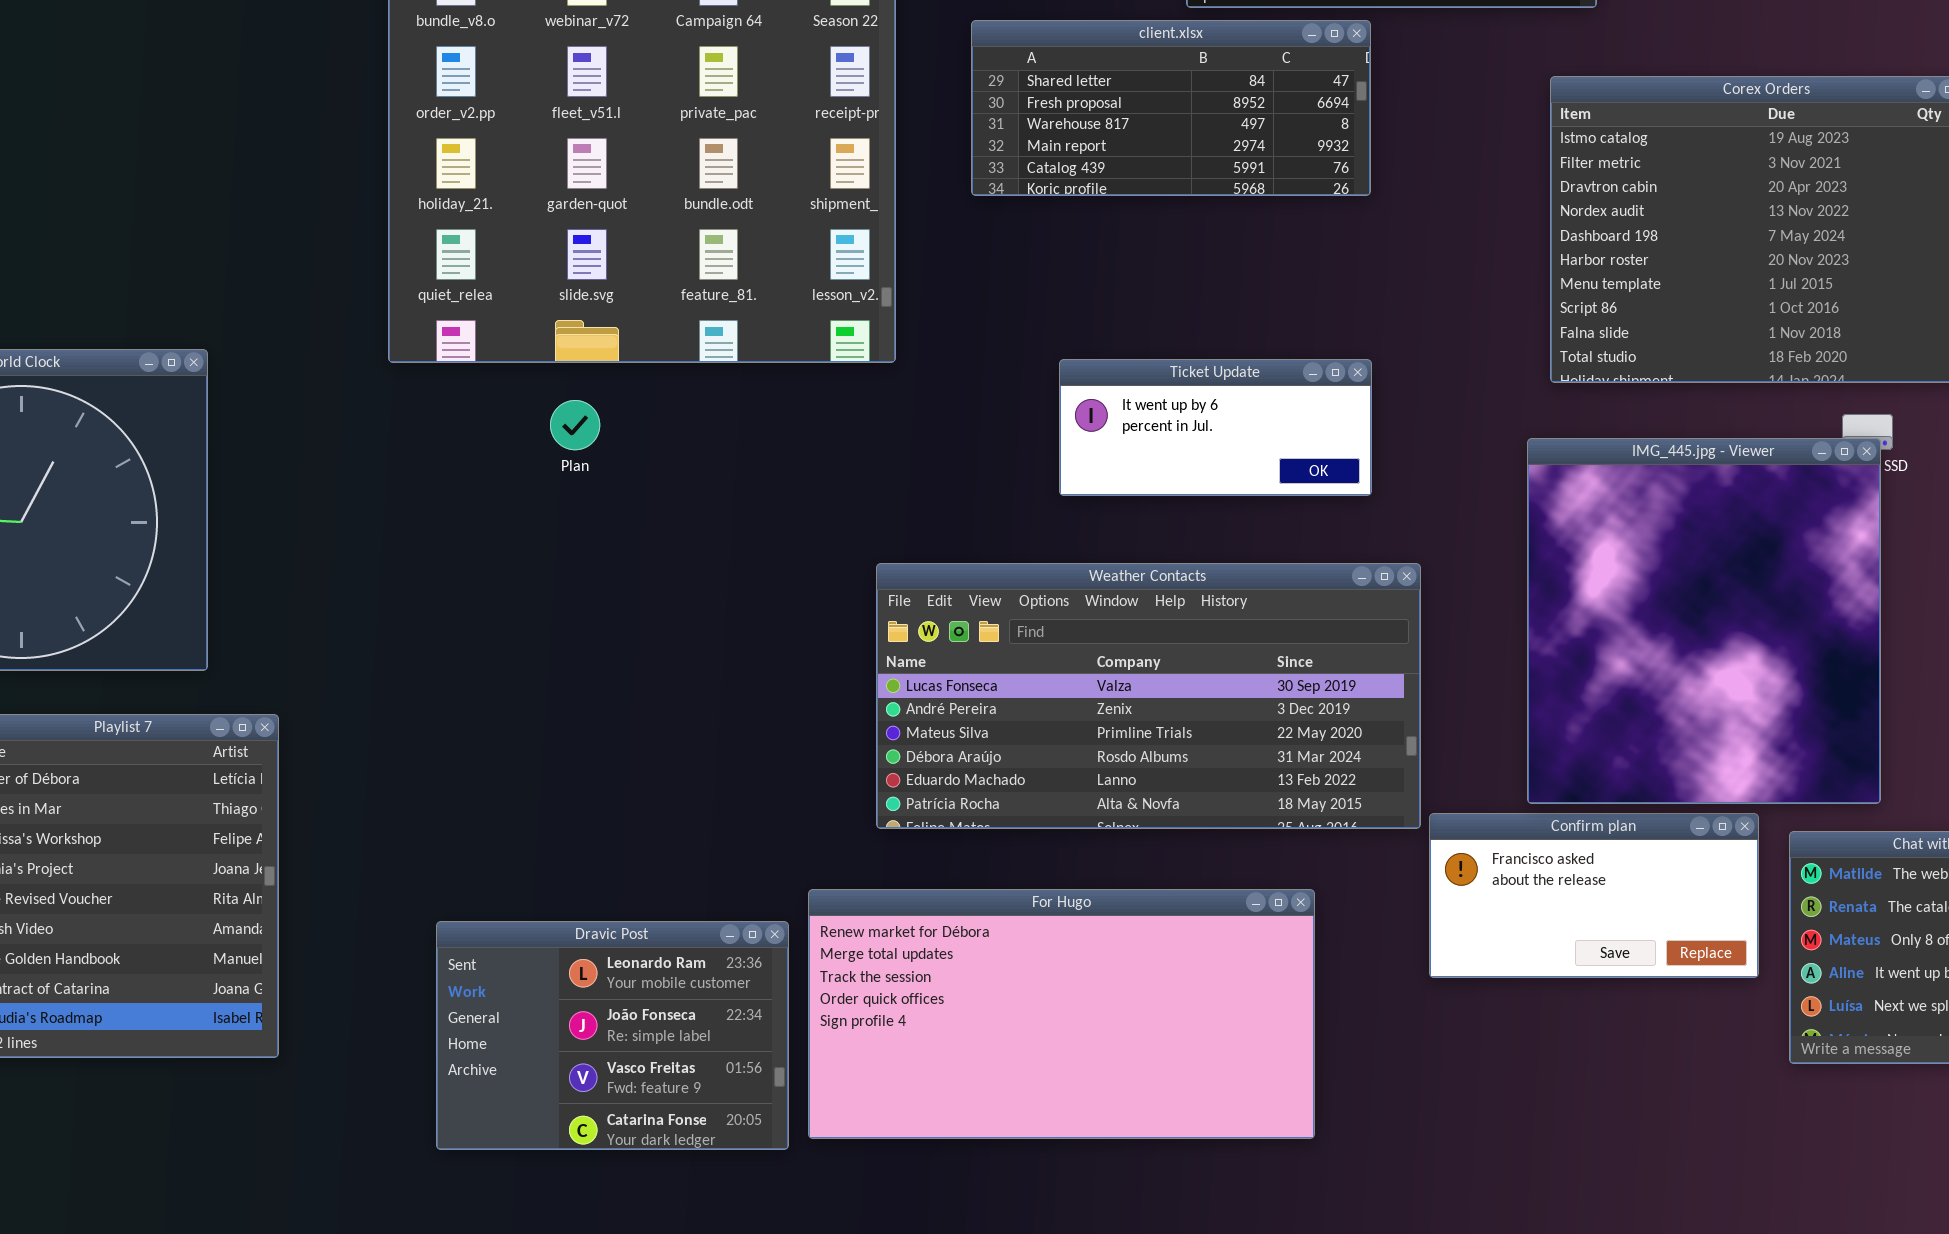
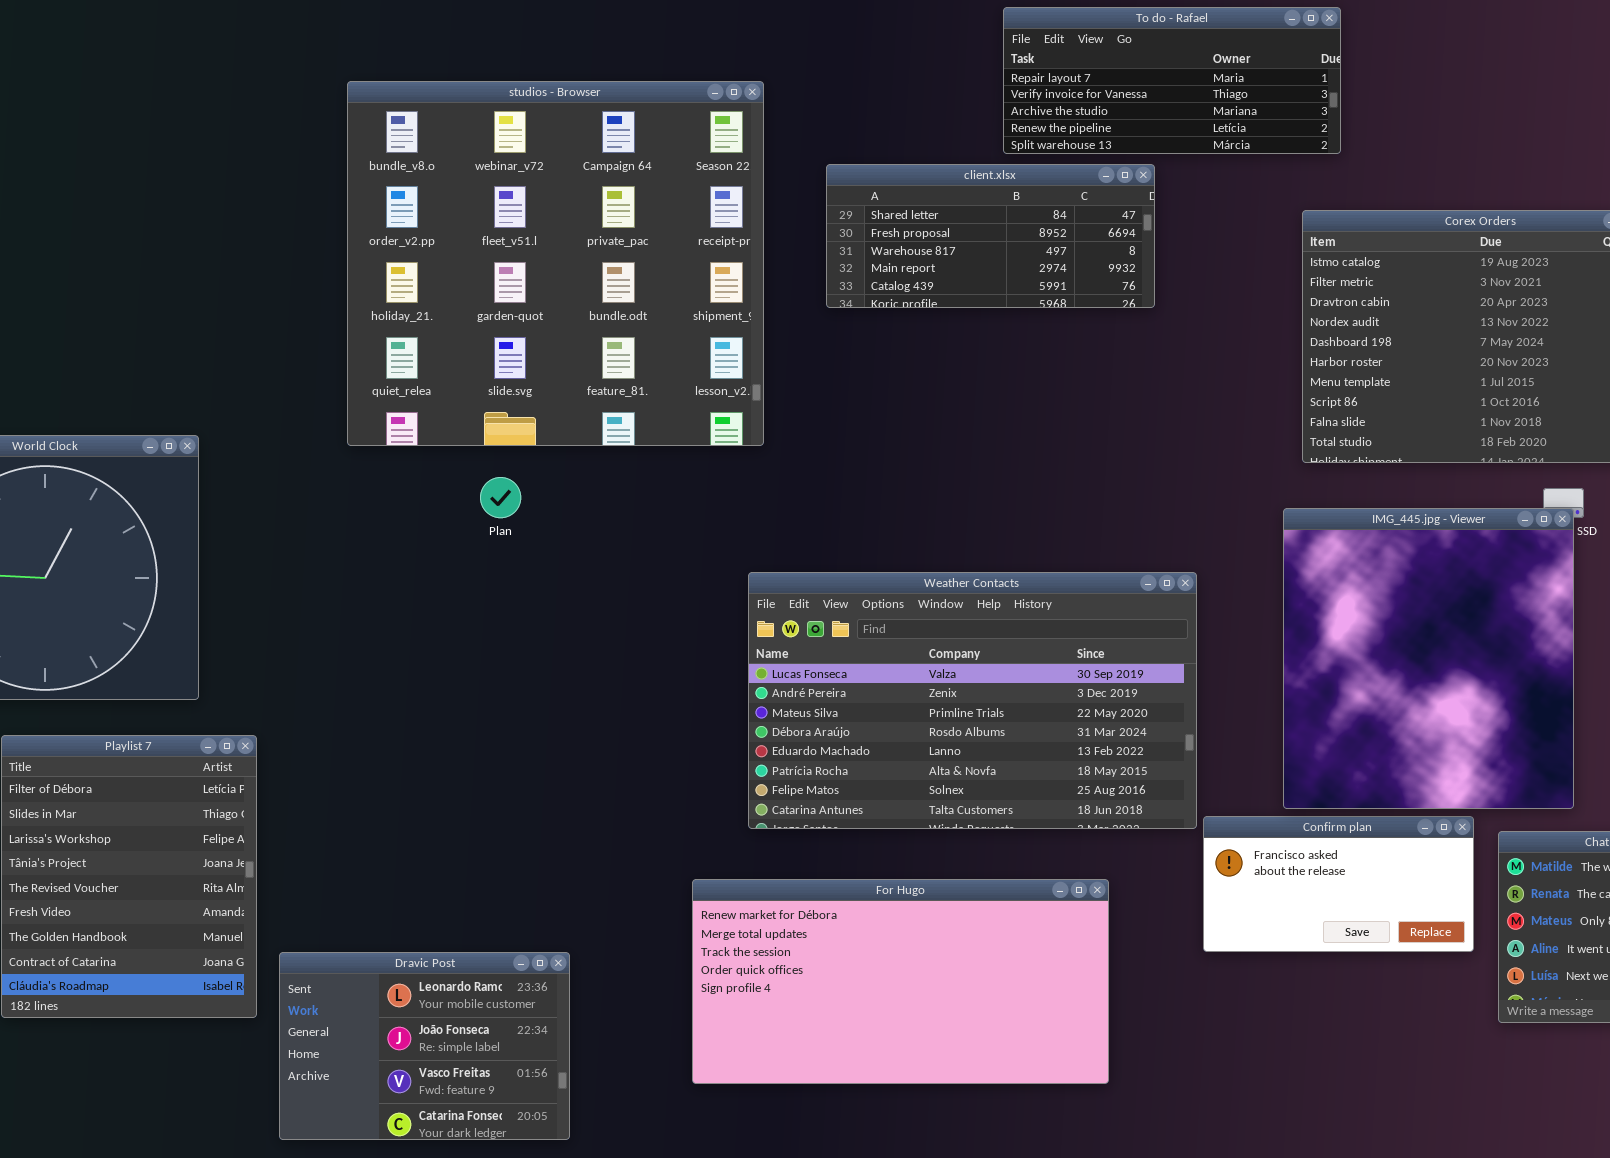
Ticket Update: [1059,359,1372,496] -> none, closed
Weather Contacts: [876,563,1421,829] -> [748,572,1197,829], resized
Dravic Post: [436,921,789,1150] -> [279,952,570,1140], moved

